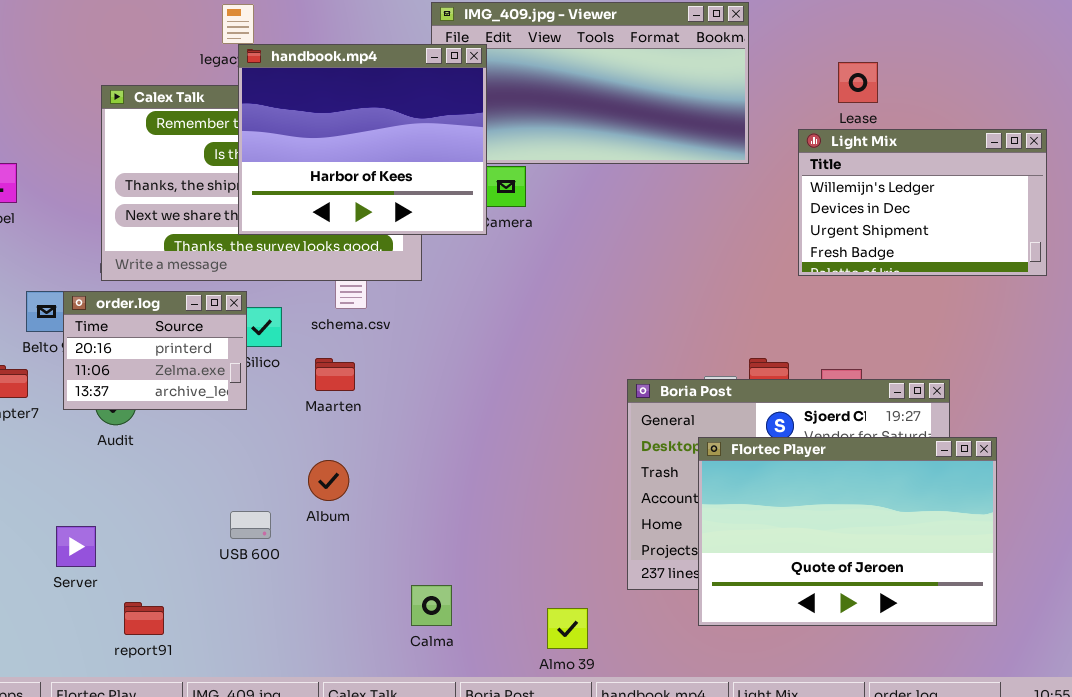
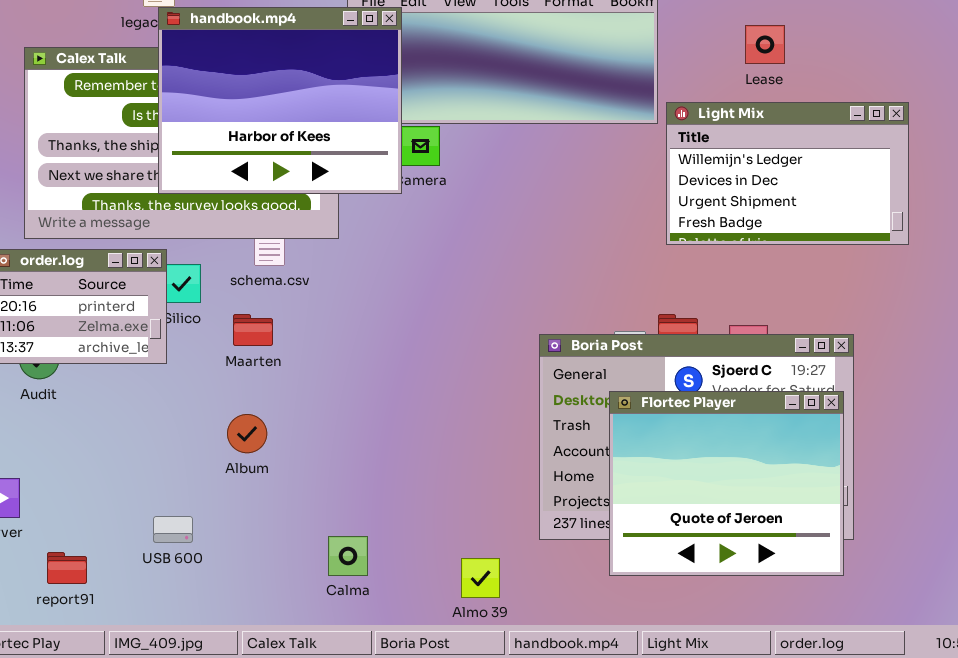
Light Mix: [798,129,1047,276] -> [666,102,909,245], moved
Flortec Player: [698,437,997,626] -> [609,391,844,576], resized
USB 600: [230,511,271,539] -> [153,516,193,543], moved

